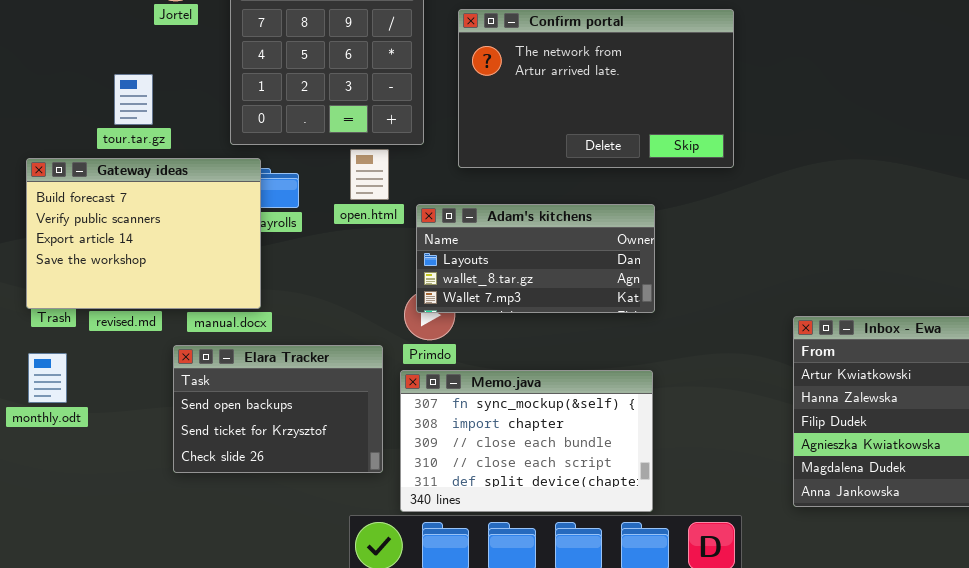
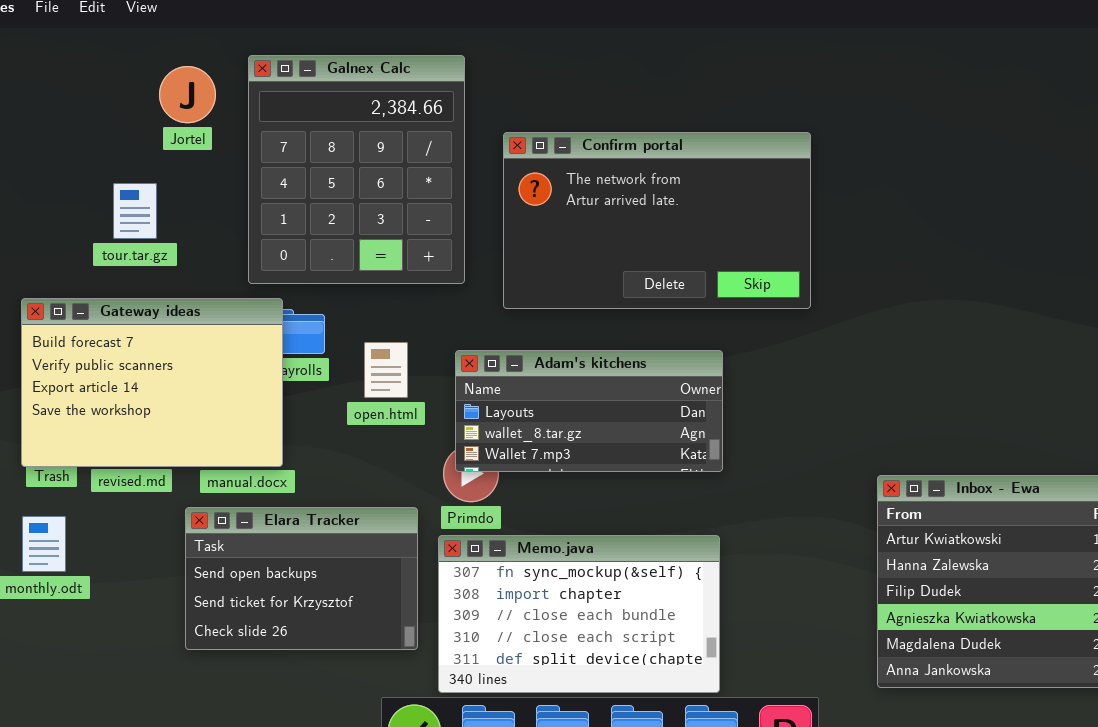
tour.tar.gz: [114,74,153,125] -> [113,183,157,239], moved
open.html: [350,149,389,200] -> [364,342,408,398], moved

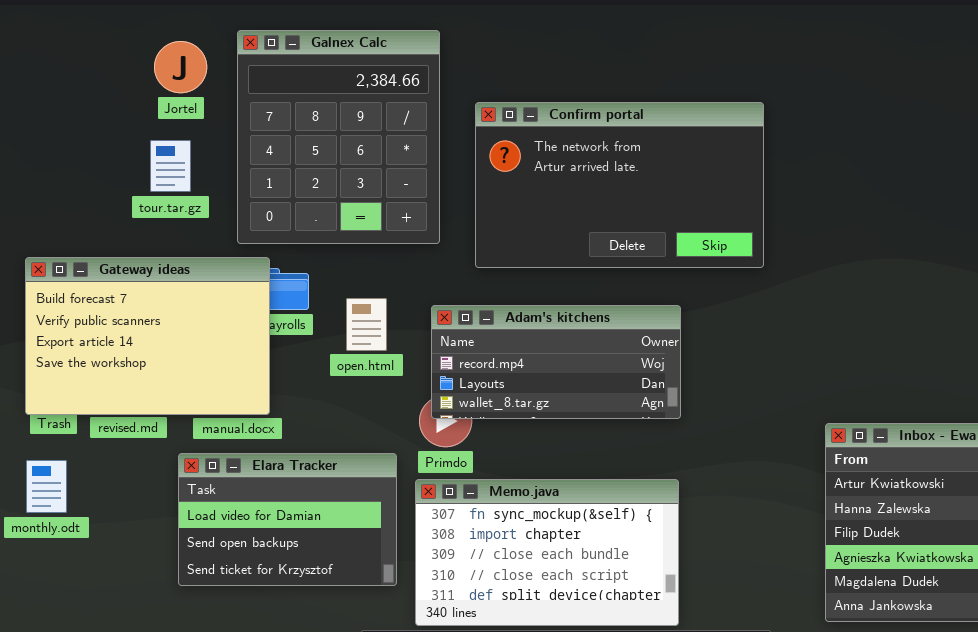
tour.tar.gz: [113,183,157,239] -> [150,140,191,192], moved
Adam's kitchens: [455,350,723,472] -> [431,305,681,419], scrolled up 1 row
Elara Tracker: [185,507,418,650] -> [178,453,397,586], scrolled up 1 row

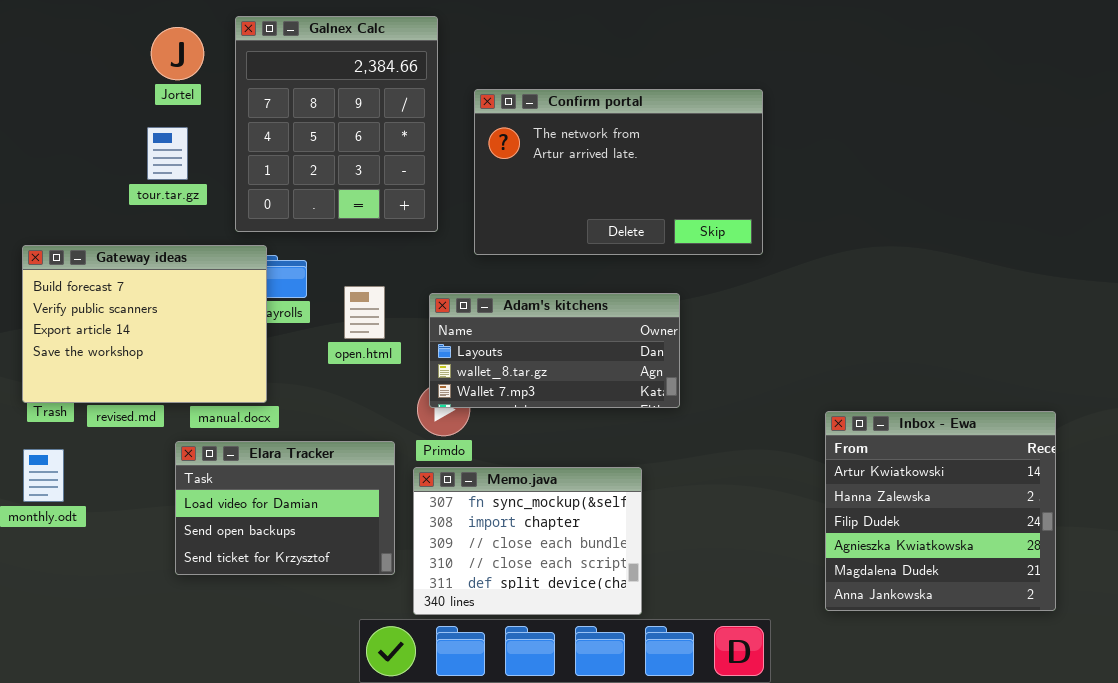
Adam's kitchens: [431,305,681,419] -> [429,293,680,408], scrolled down 1 row
Memo.java: [415,479,679,626] -> [413,467,642,615], resized

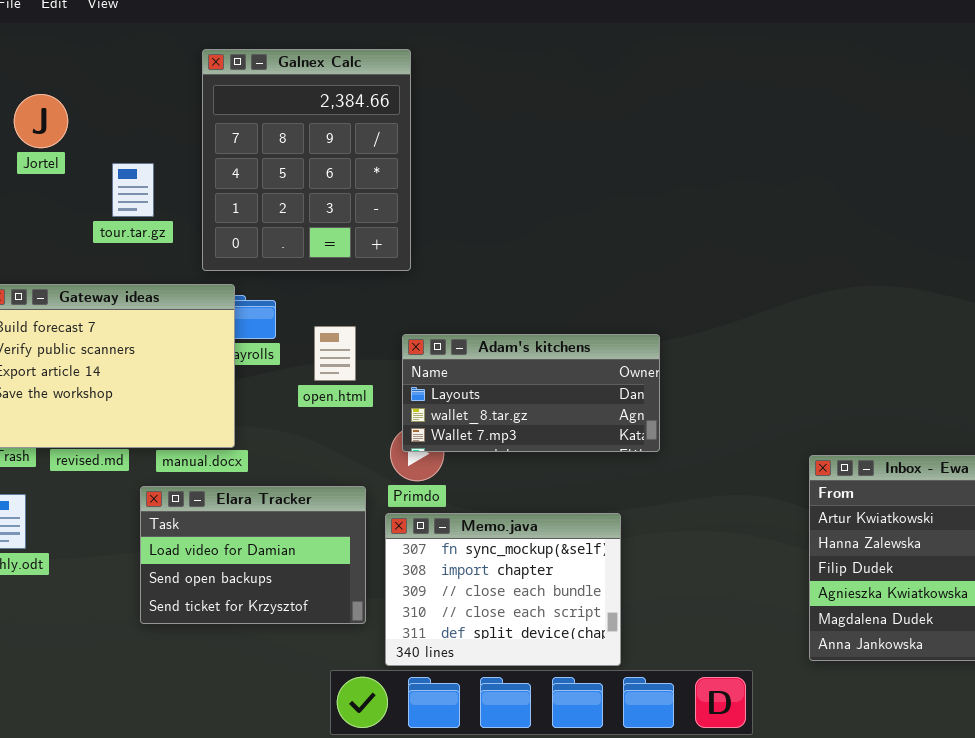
Jortel: [151,27,204,80] -> [14,94,68,148], moved
Confirm portal: [474,89,763,255] -> none, closed

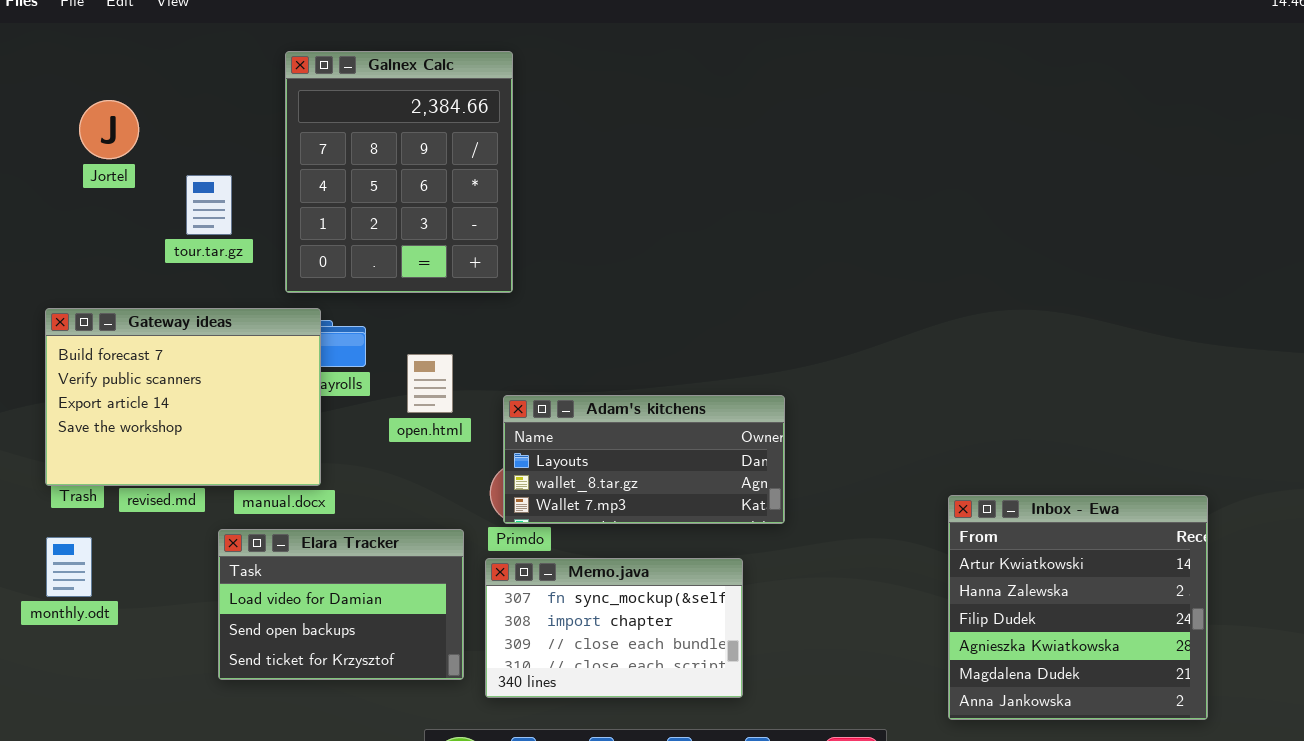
Adam's kitchens: [402,334,660,452] -> [503,395,785,524], moved
Memo.java: [385,513,621,666] -> [485,558,743,698], resized

